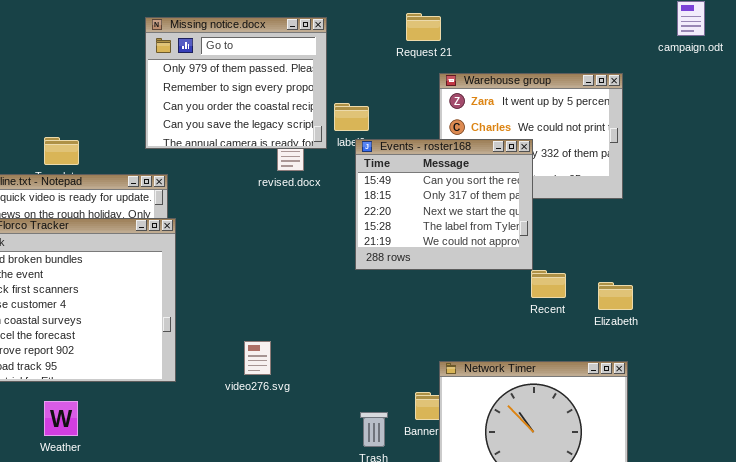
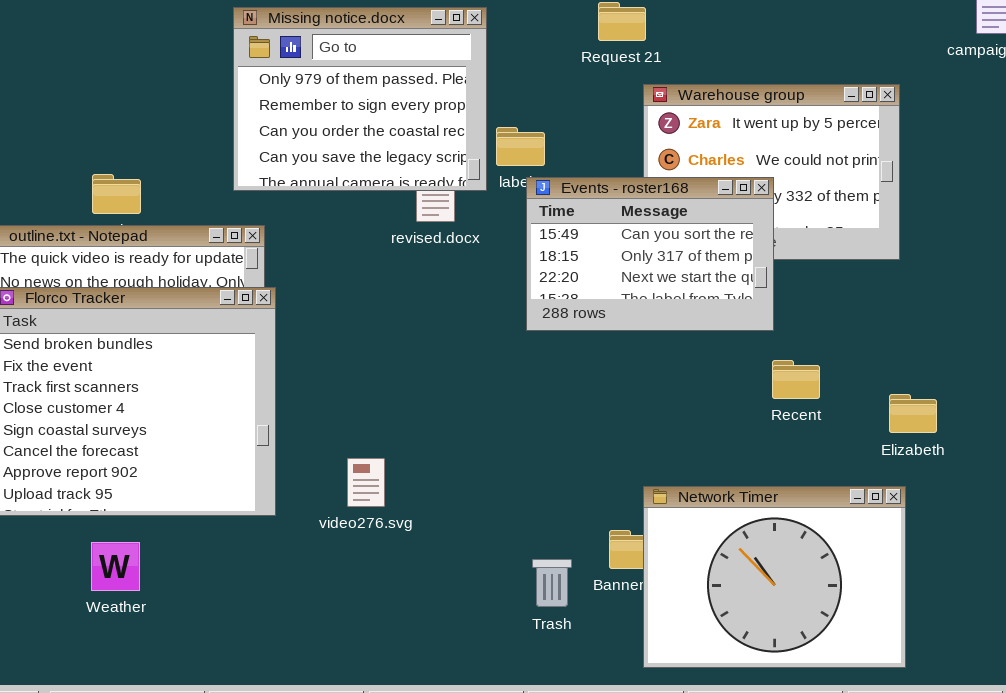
Events - roster168: [355,139,533,270] -> [526,177,774,331], resized
Elizabeth: [598,282,633,310] -> [889,394,937,433], moved
video276.svg: [244,341,271,375] -> [347,458,385,507], moved

